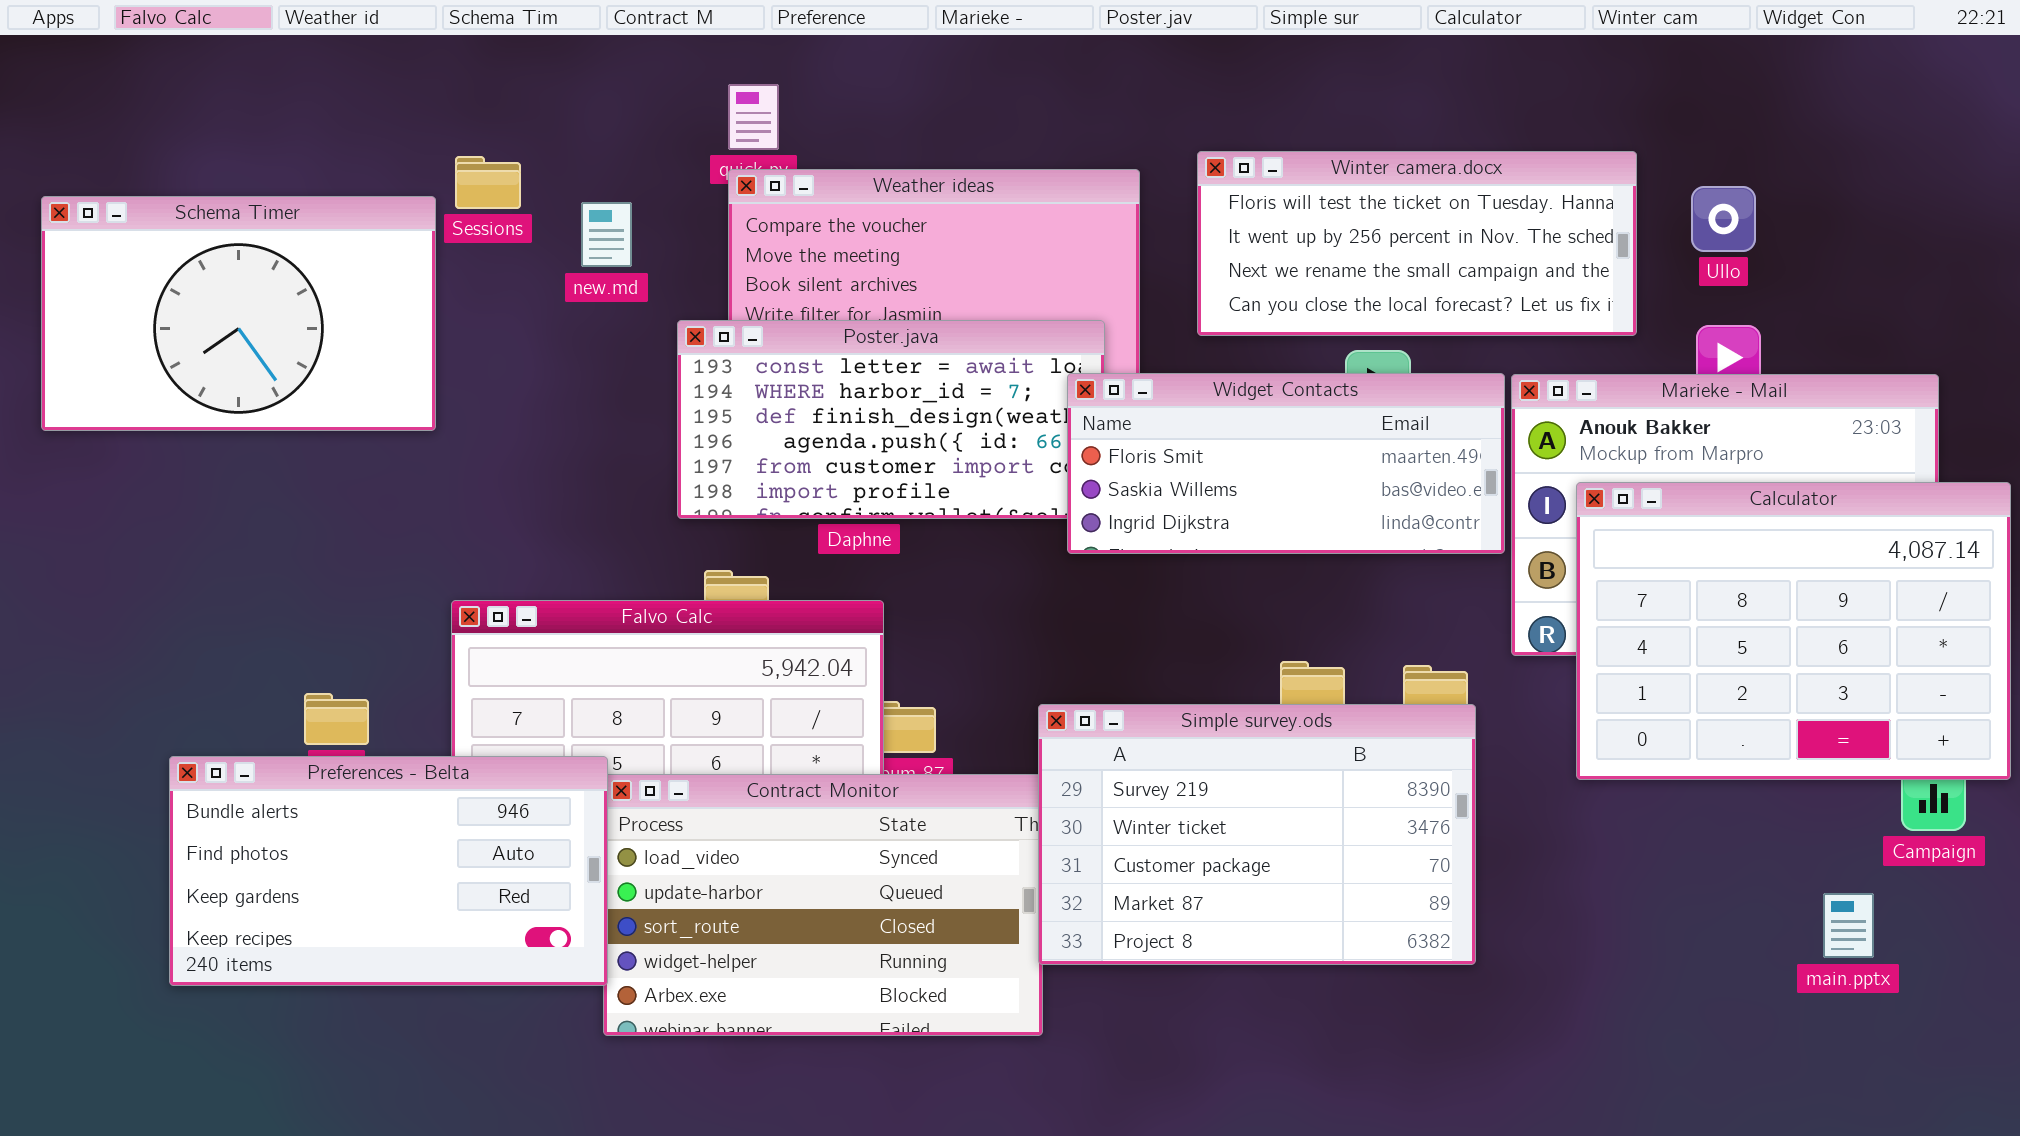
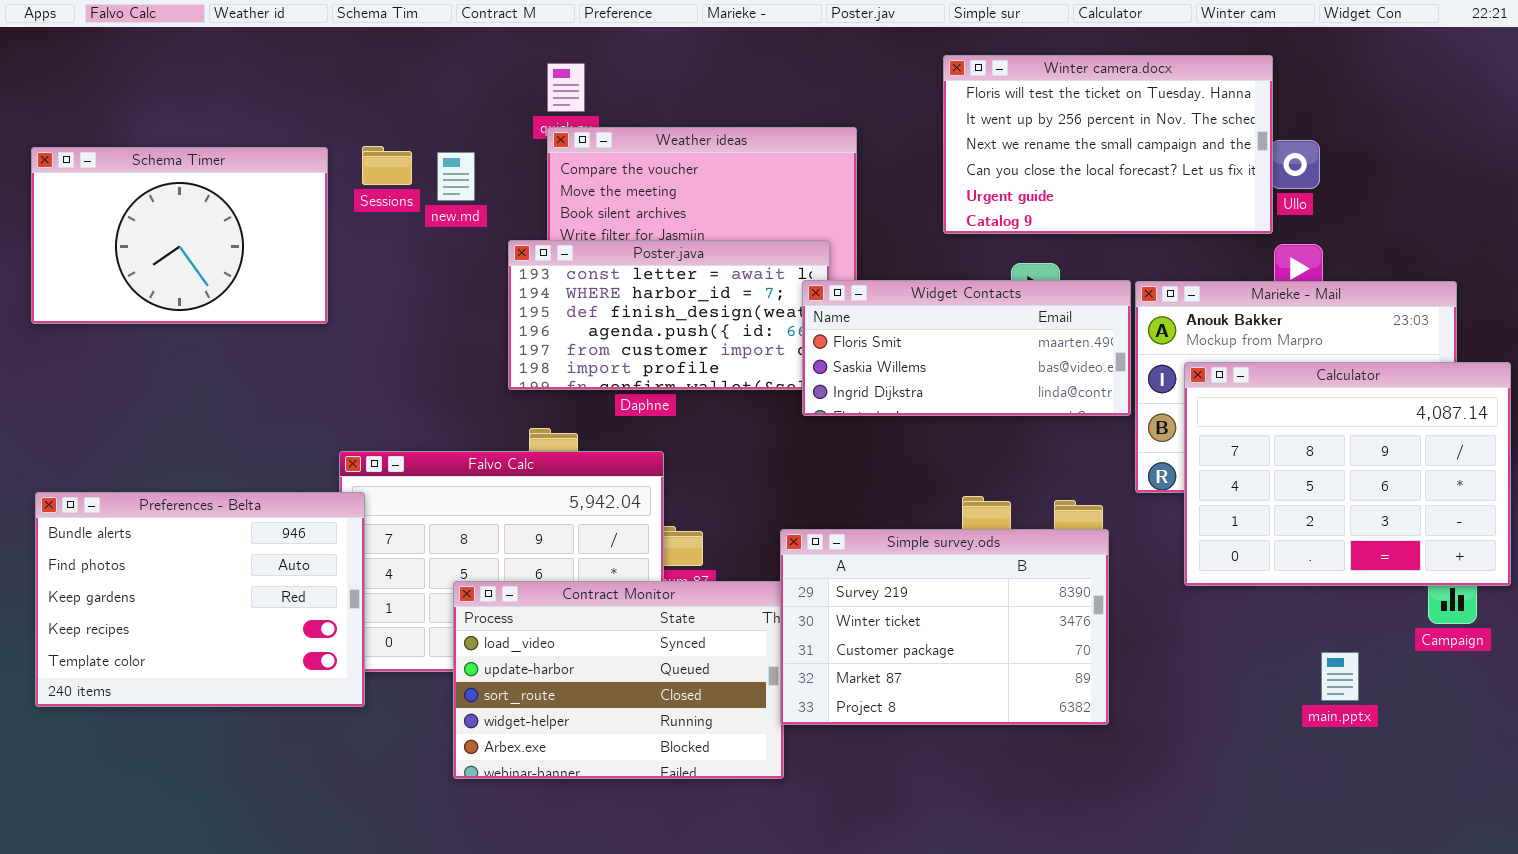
Winter camera.docx: [1197,151,1637,336] -> [943,55,1273,234], moved, resized
Sessions: [455,156,521,209] -> [362,146,412,185], moved
Preferences - Belta: [169,756,608,986] -> [35,492,365,707], moved, resized
main.pptx: [1823,893,1874,958] -> [1321,652,1359,701], moved

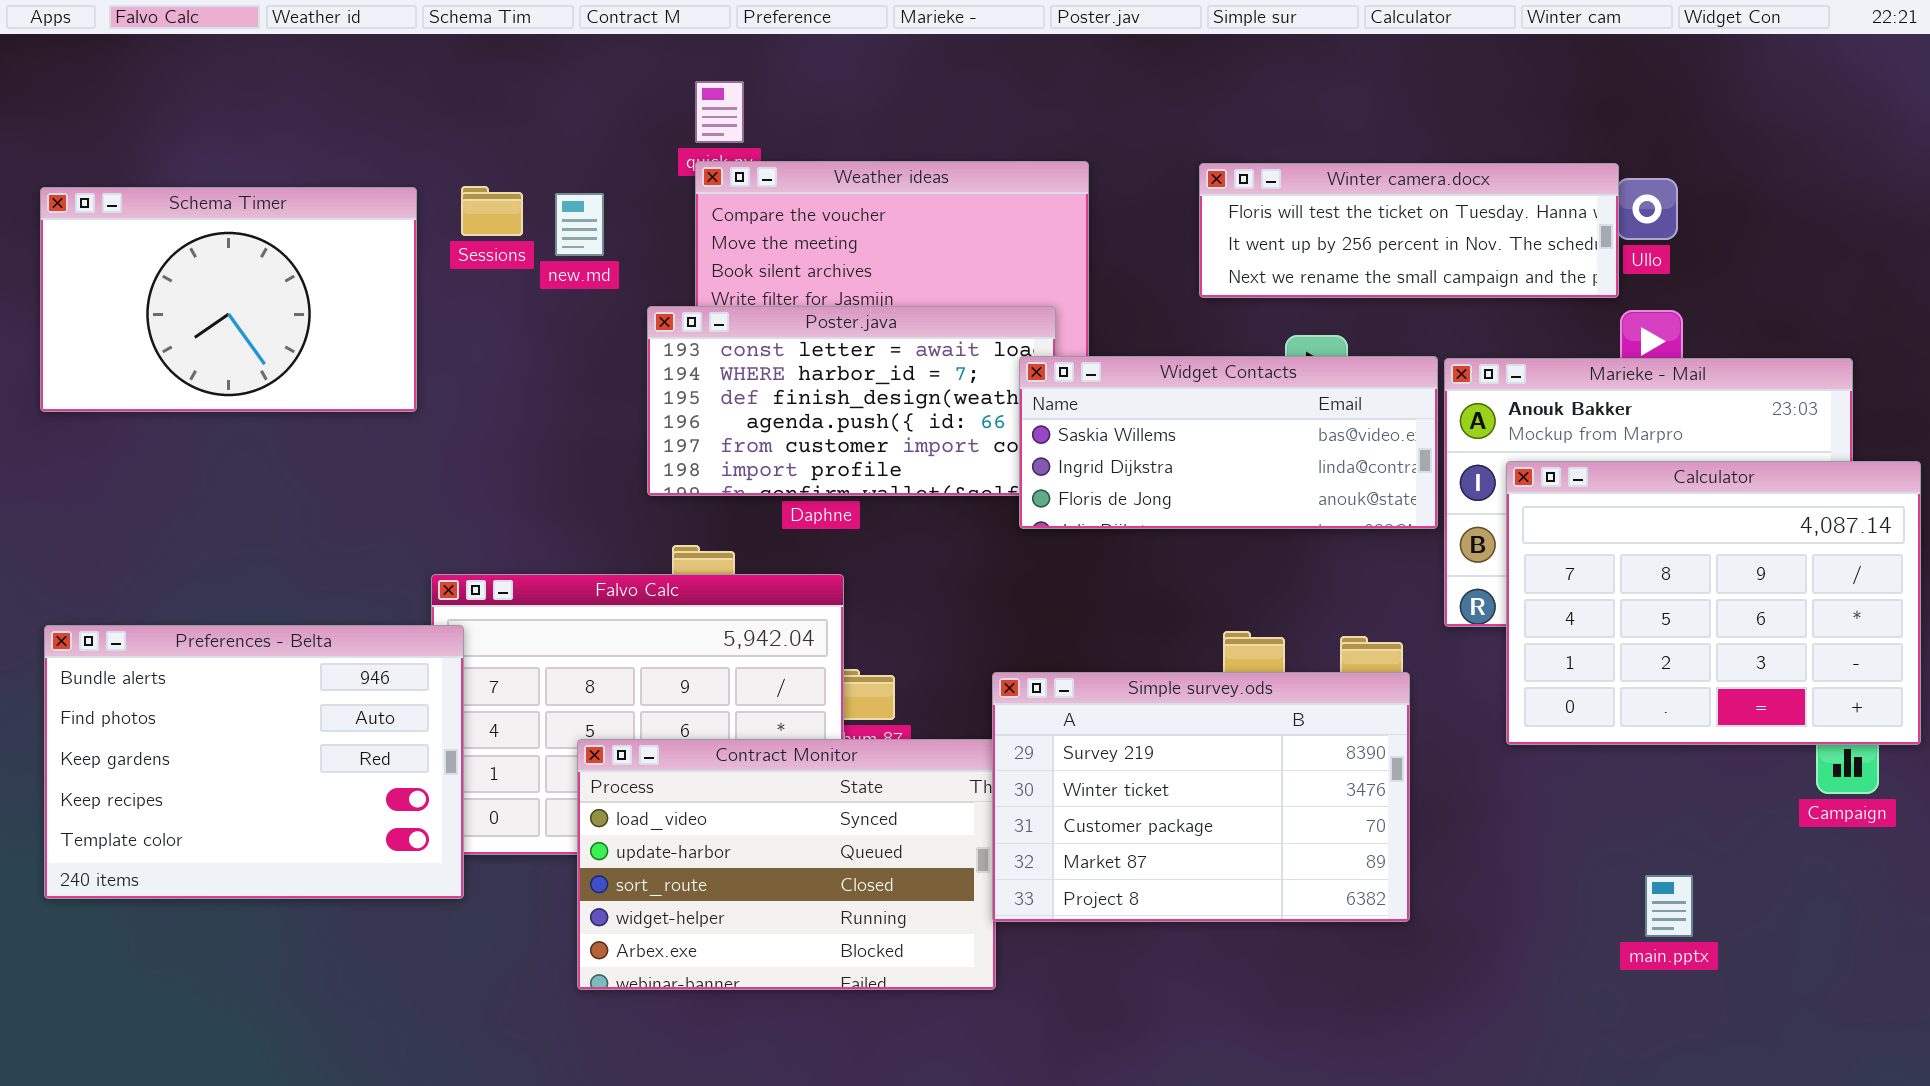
Winter camera.docx: [943,55,1273,234] -> [1199,163,1619,298], resized
Widget Contacts: [802,280,1131,416] -> [1019,356,1438,529], scrolled down 1 row
main.pptx: [1321,652,1359,701] -> [1645,875,1693,937], moved

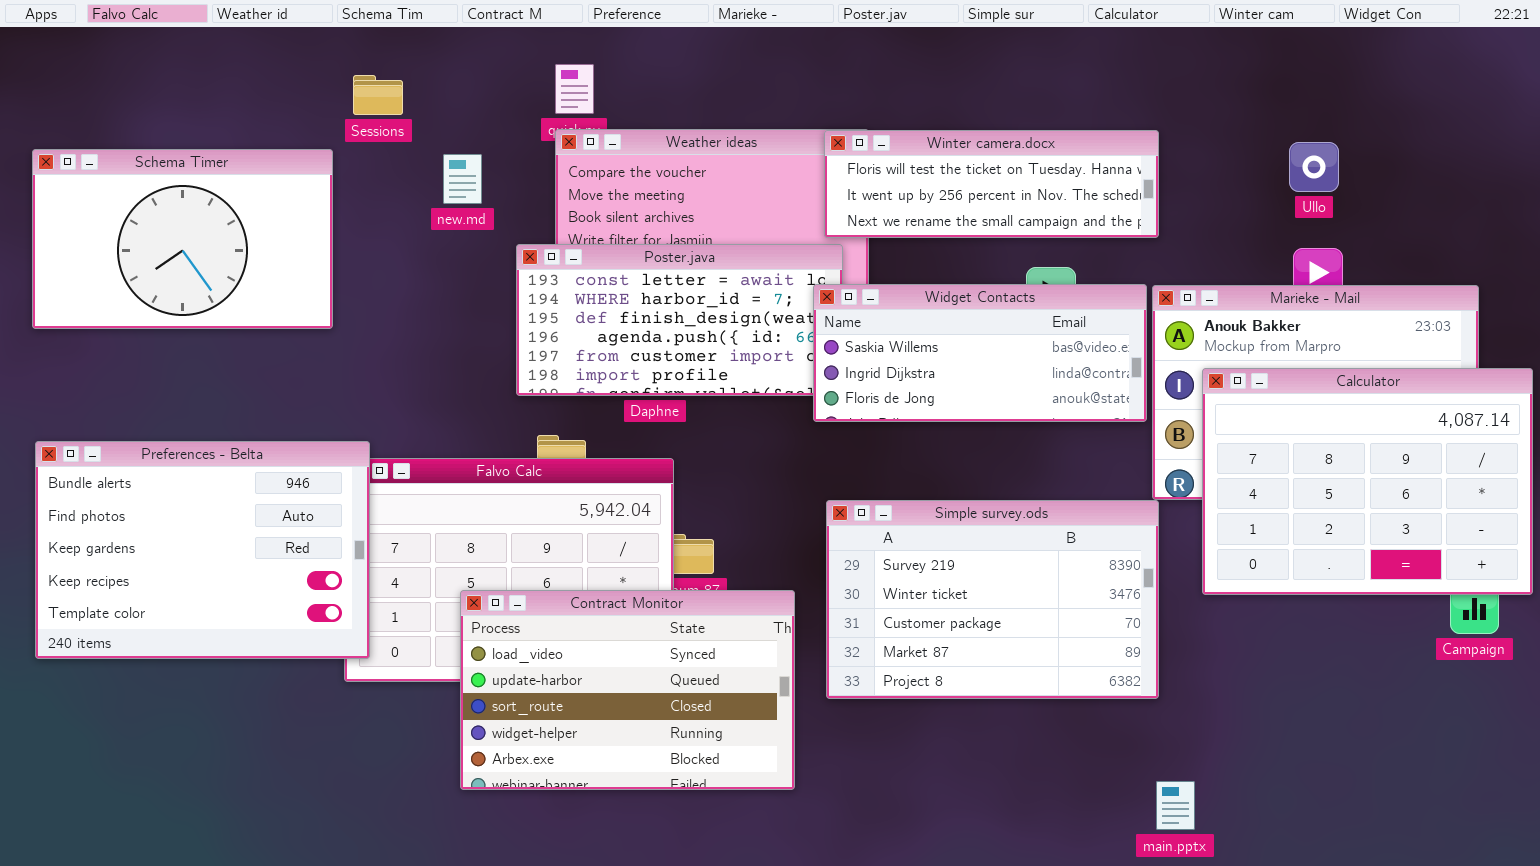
Winter camera.docx: [1199,163,1619,298] -> [824,130,1159,238], moved
Sessions: [461,186,523,236] -> [353,75,403,115], moved
Preferences - Belta: [44,625,464,899] -> [35,441,370,659], moved
Simple survey.ods: [992,672,1410,922] -> [826,500,1159,699], moved
main.pptx: [1645,875,1693,937] -> [1156,781,1195,830], moved

